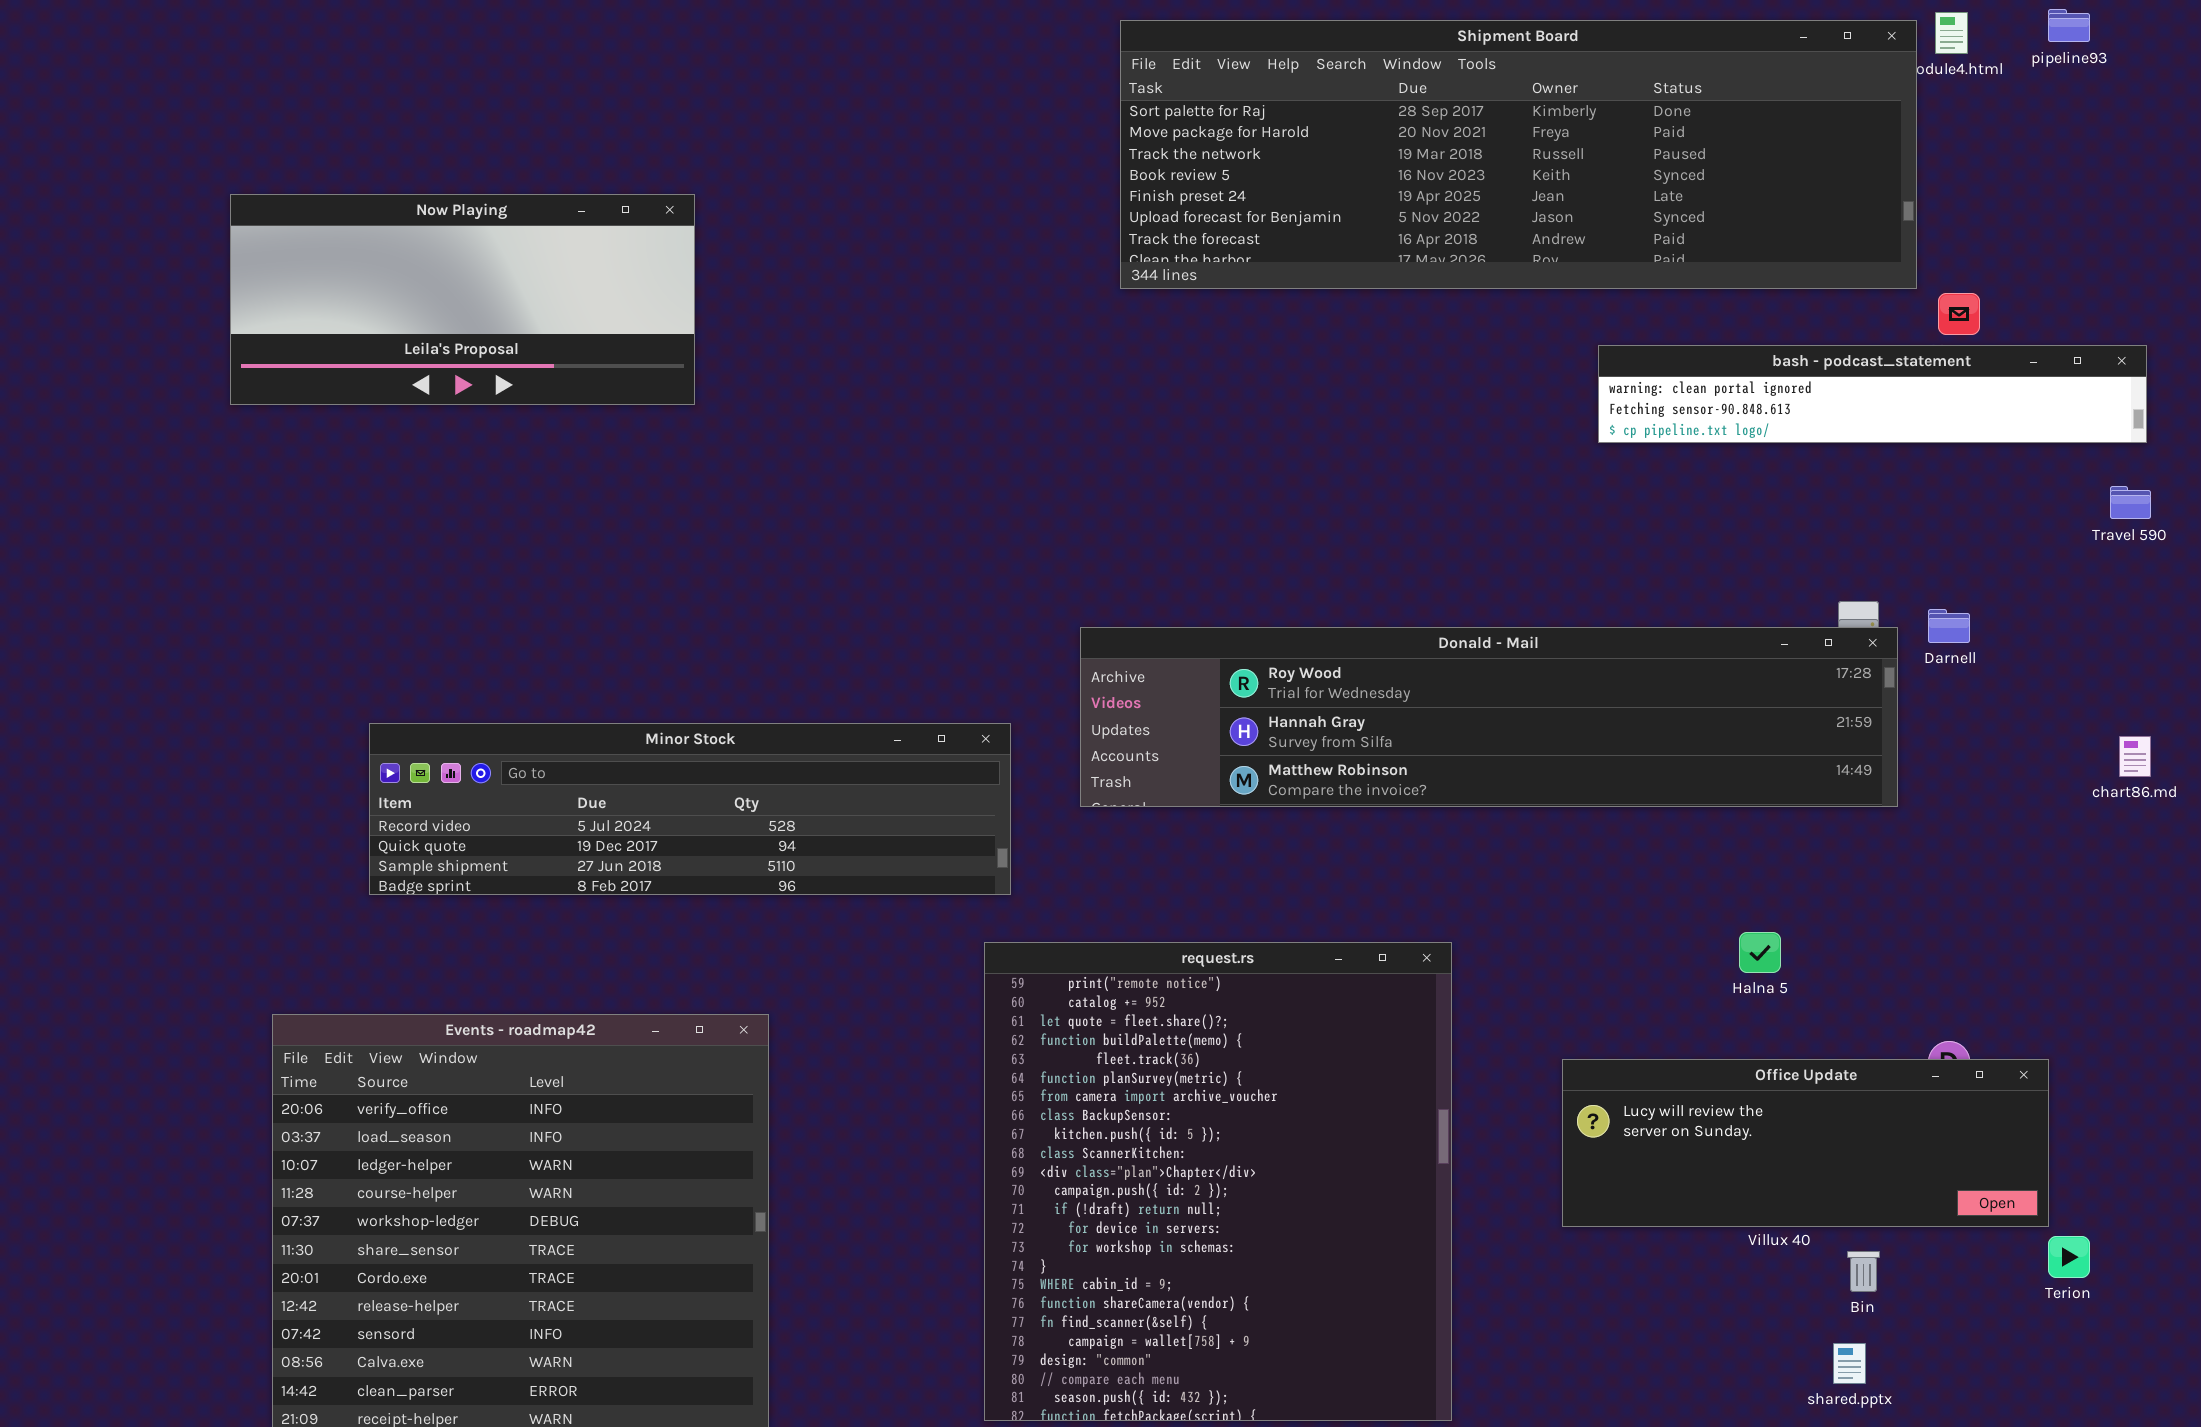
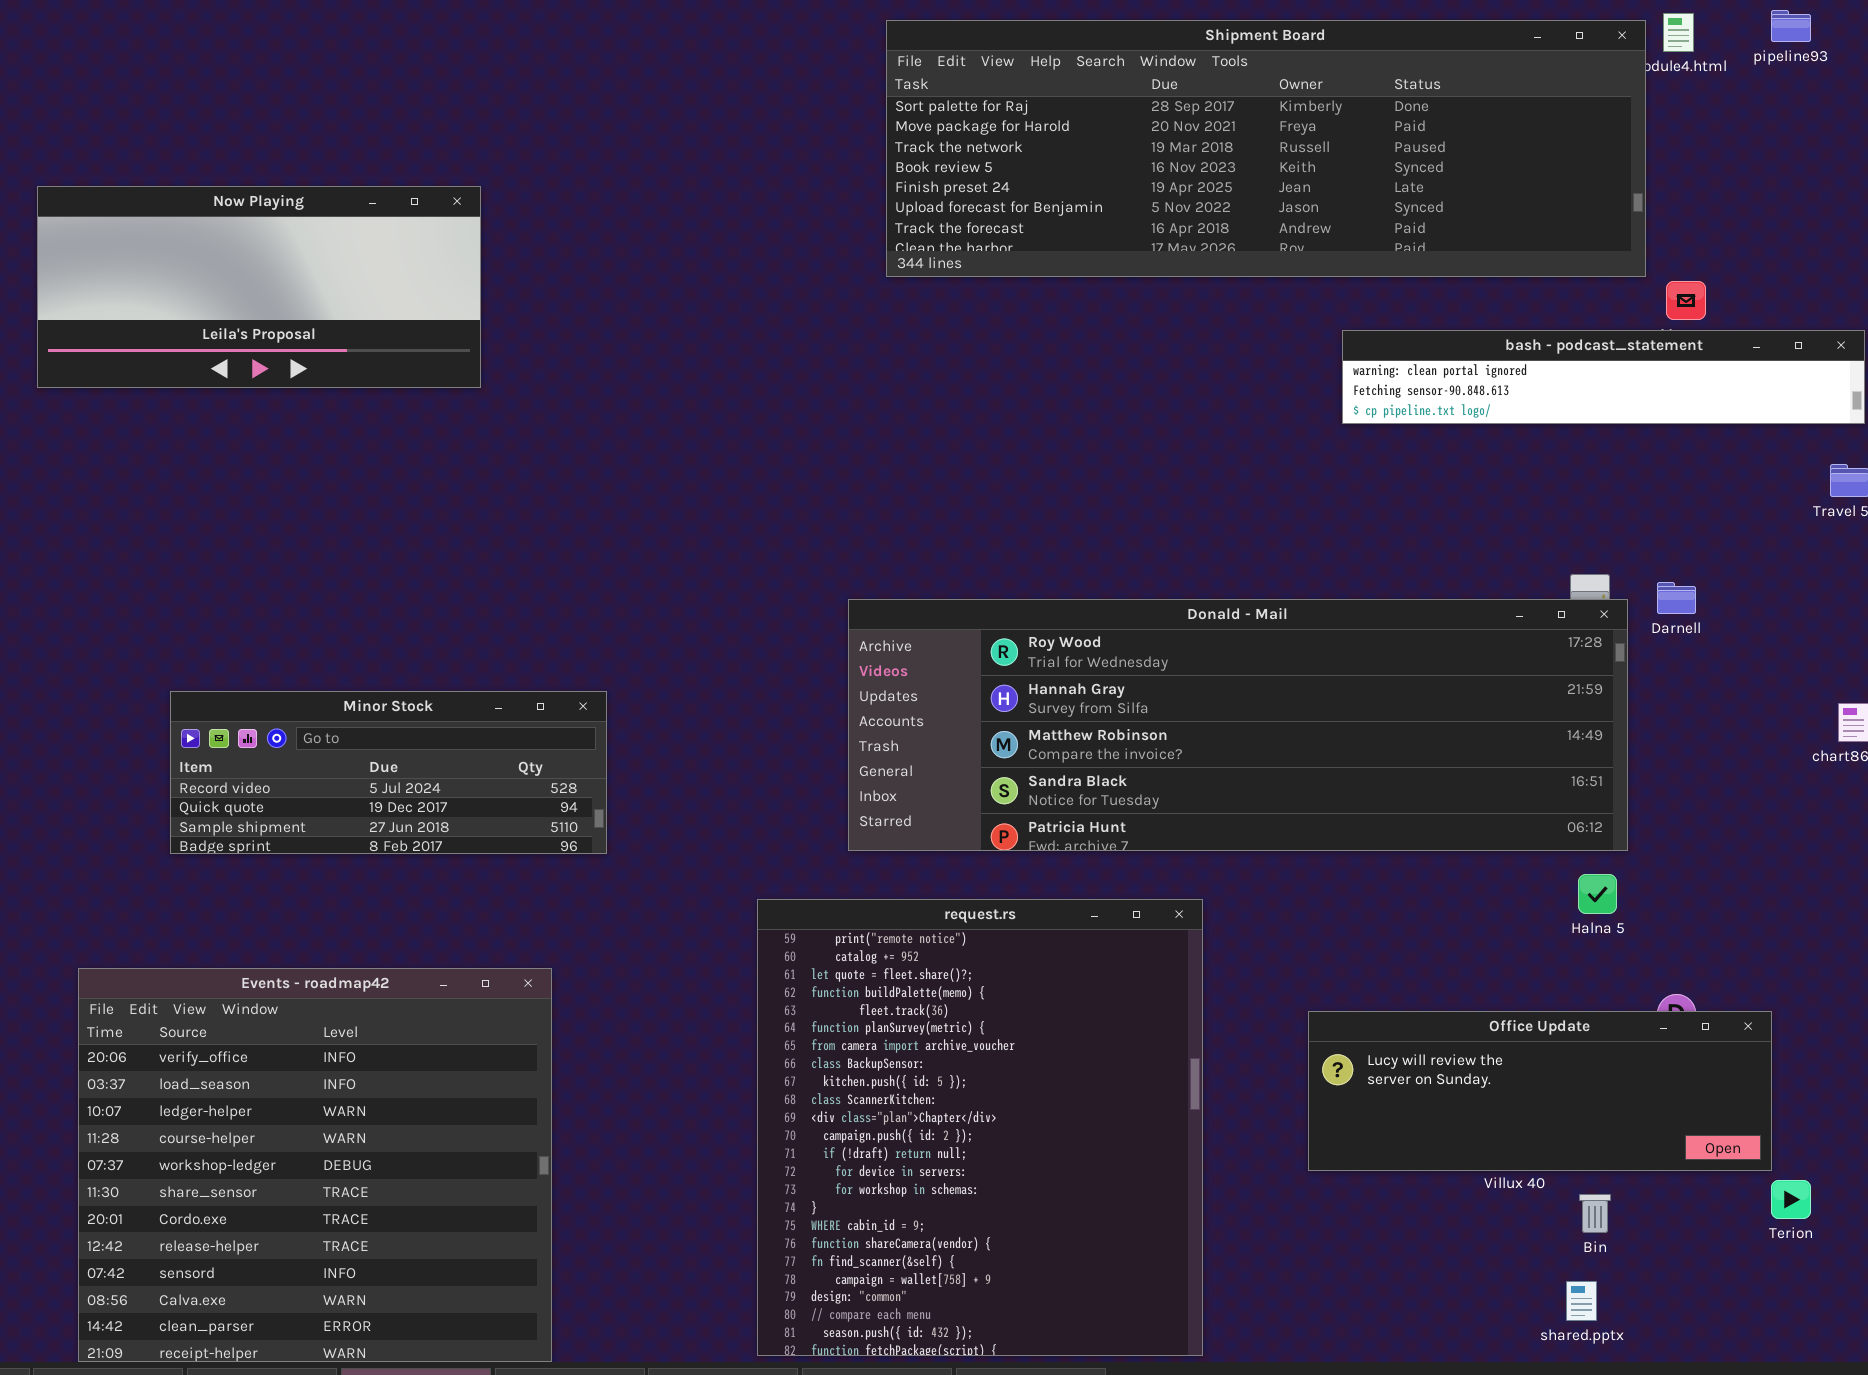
Donald - Mail: [1080,627,1898,807] -> [848,599,1628,851], resized
Minor Stock: [369,723,1011,895] -> [170,691,607,854], resized
Halna 5: [1739,932,1781,973] -> [1578,874,1617,914], moved

